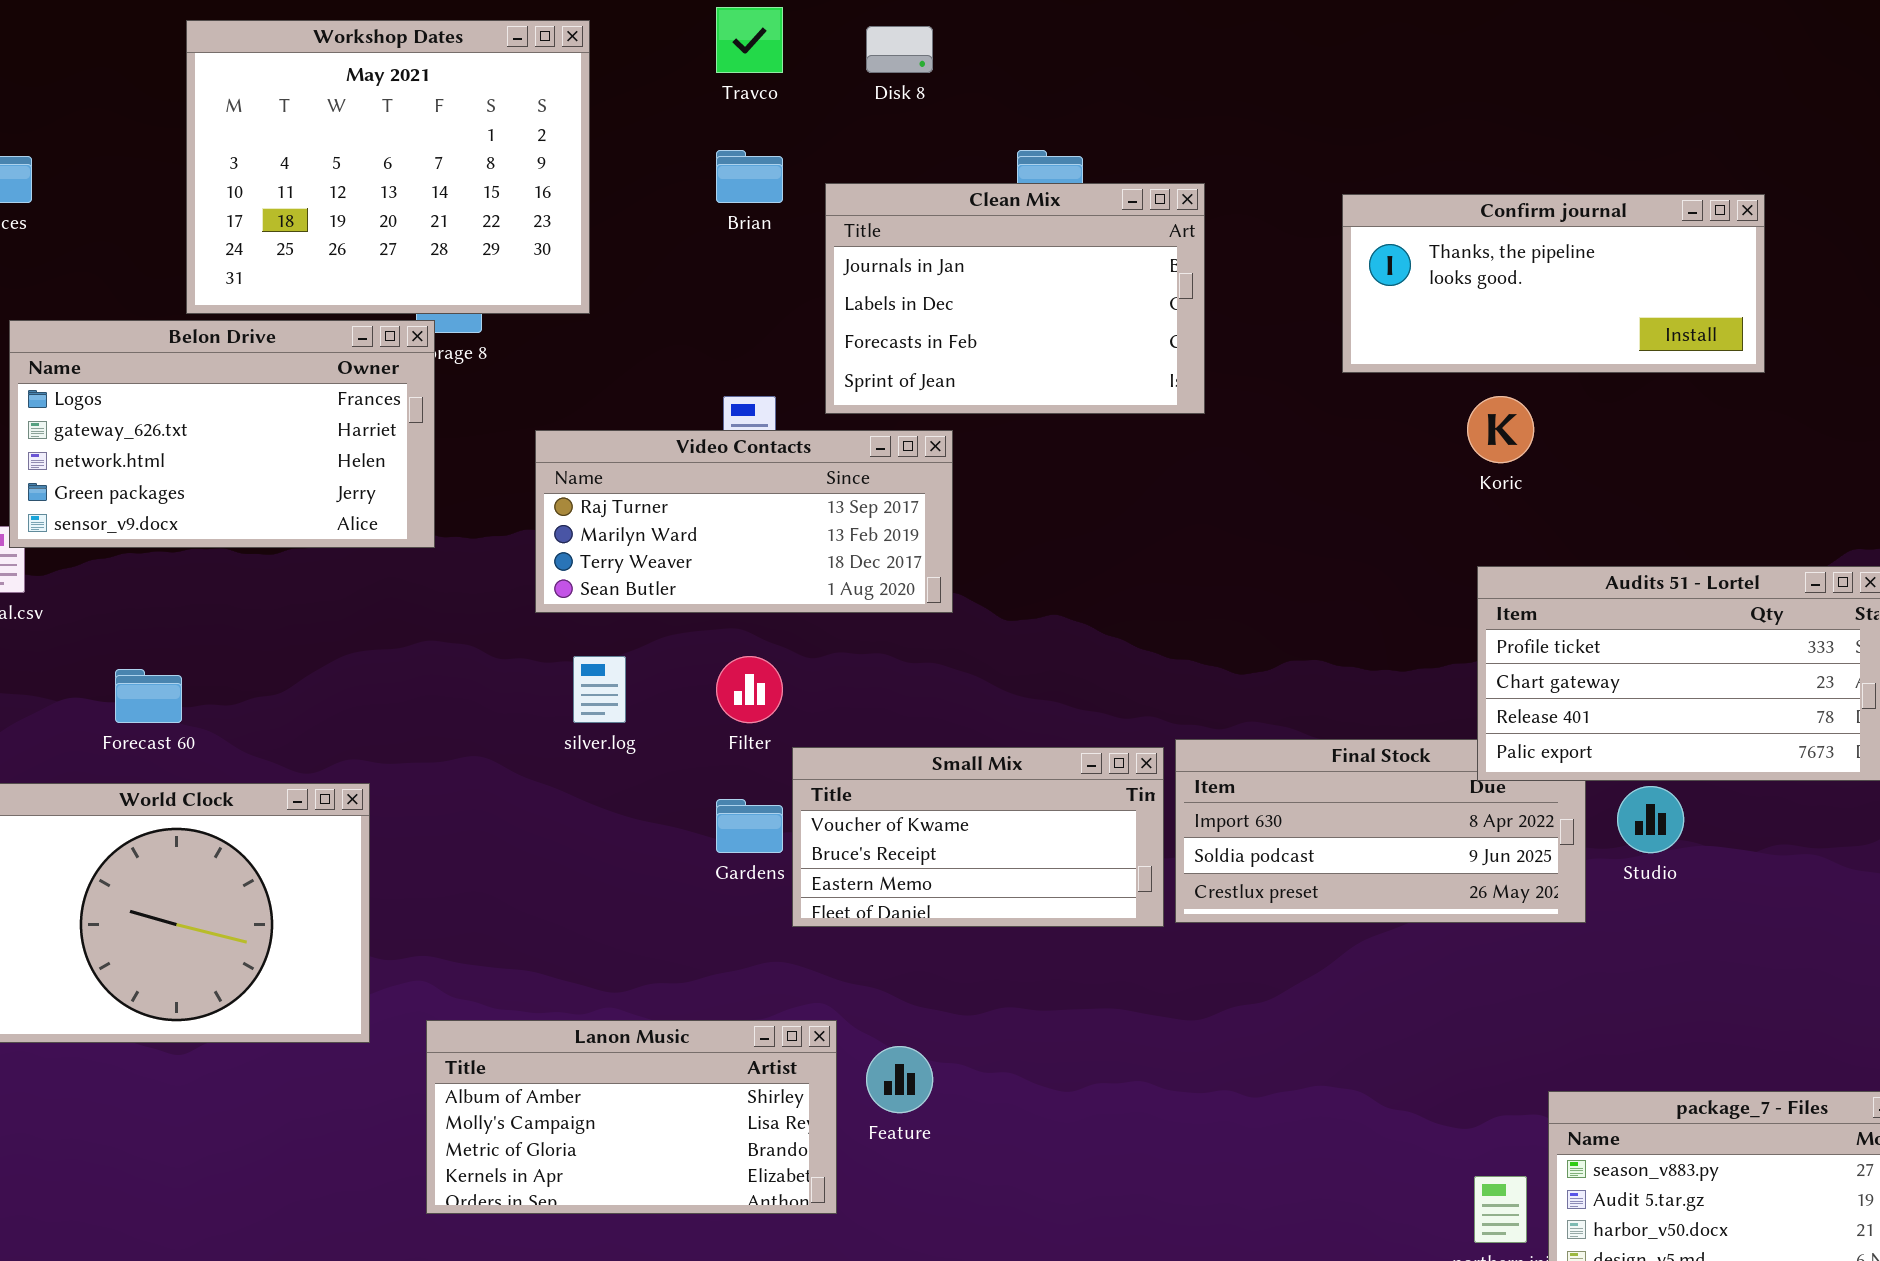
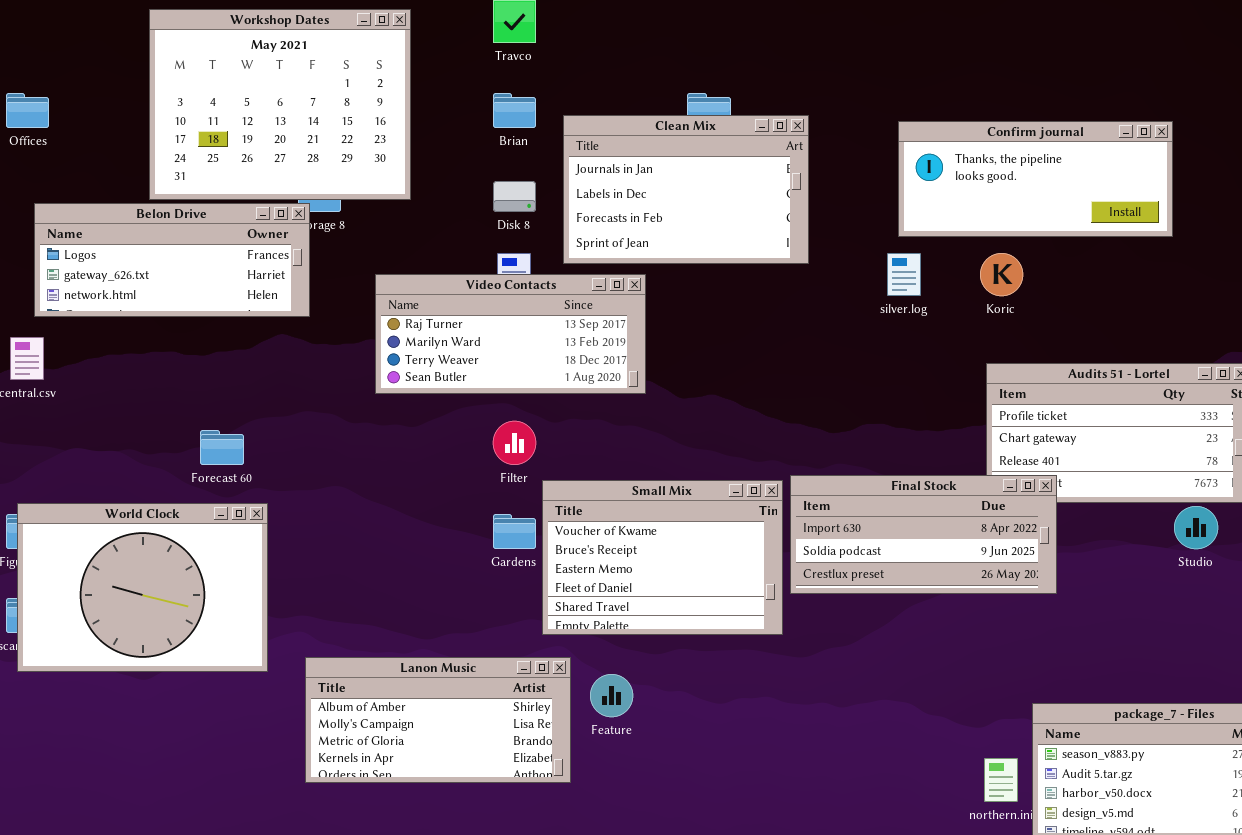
Disk 8: [866,26,933,73] -> [493,181,536,212], moved
Belon Drive: [9,320,435,548] -> [34,203,310,317], resized
silver.log: [573,656,626,723] -> [887,253,921,296], moved
Forecast 60: [115,669,182,723] -> [200,430,244,465], moved
Final Stock: [1175,739,1586,923] -> [790,475,1057,594], raised
Small Mix: [792,747,1164,927] -> [542,480,783,635], resized
Studio: [1617,786,1684,853] -> [1174,506,1218,549], moved

